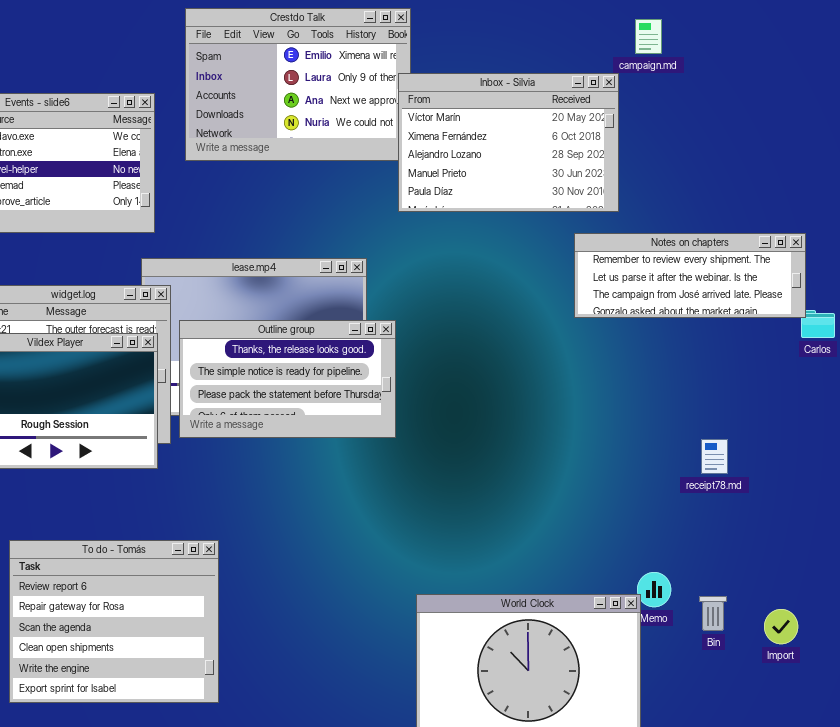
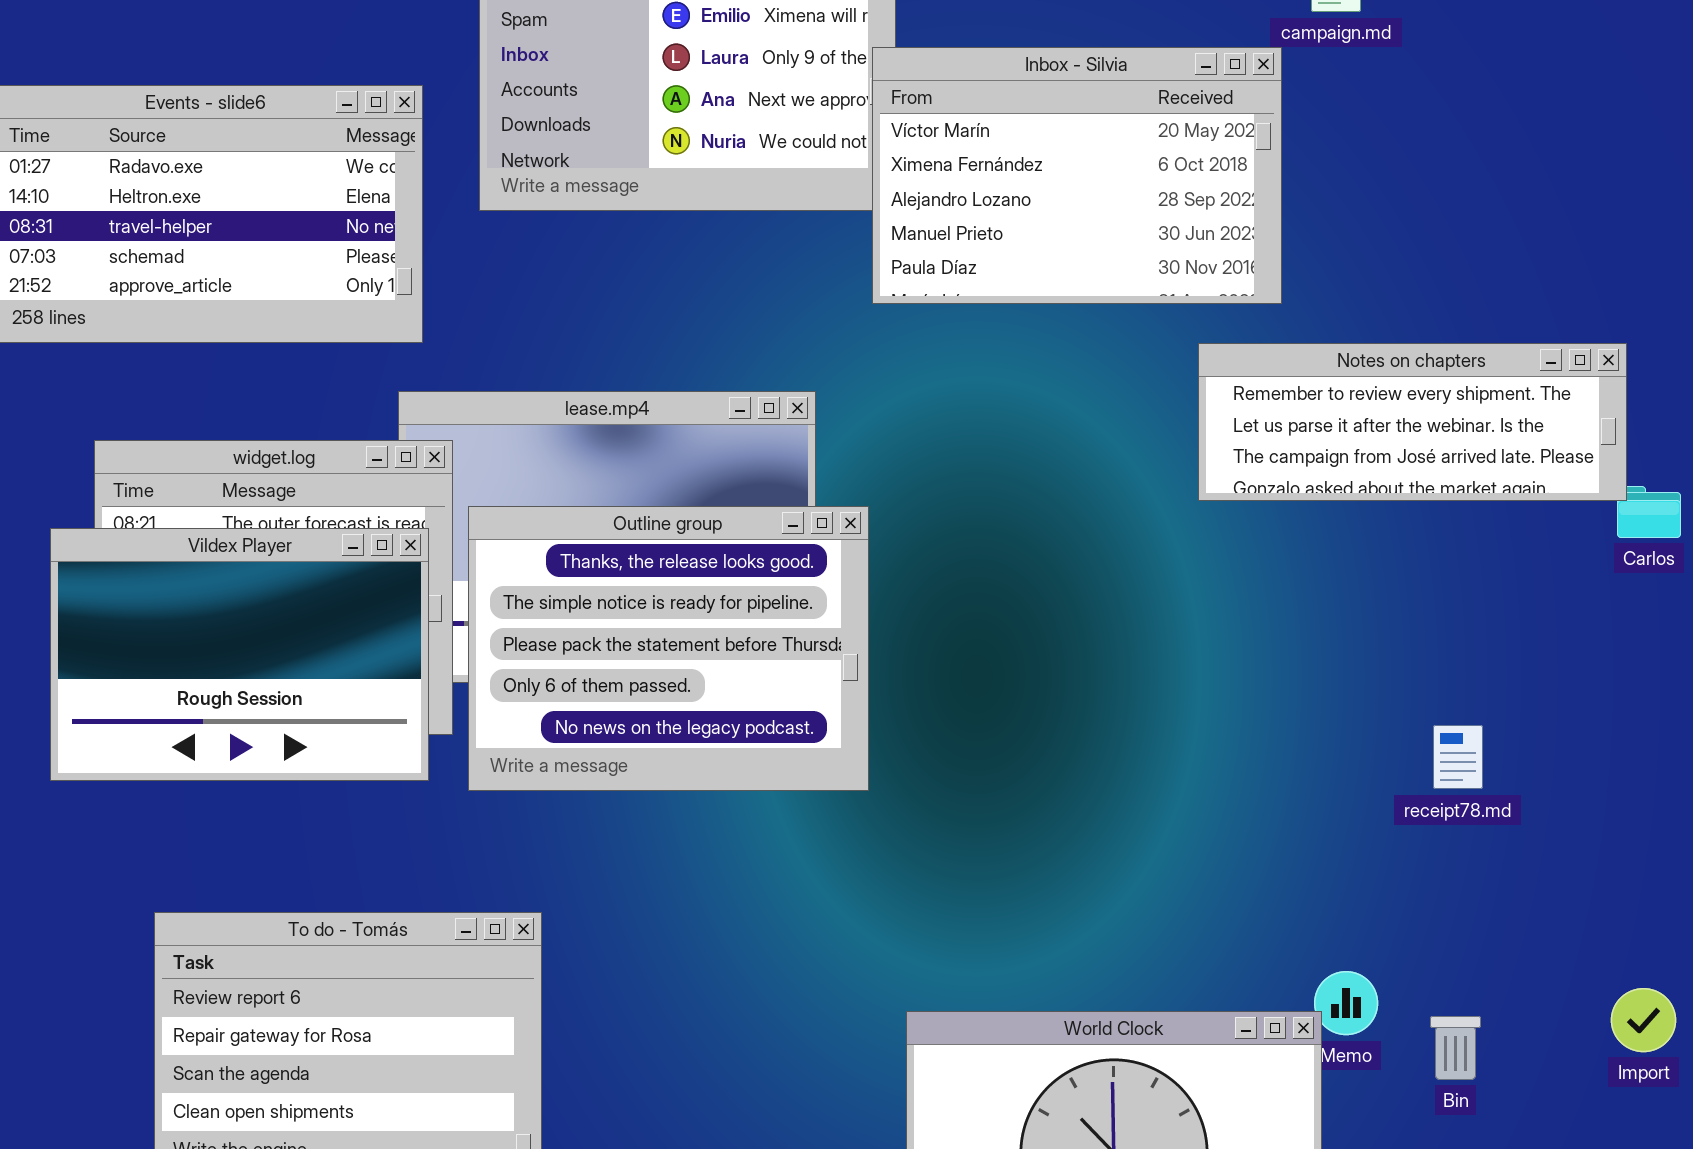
Outline group: [179,320,396,438] -> [468,506,869,791], resized
Import: [764,609,798,644] -> [1611,988,1676,1052], moved

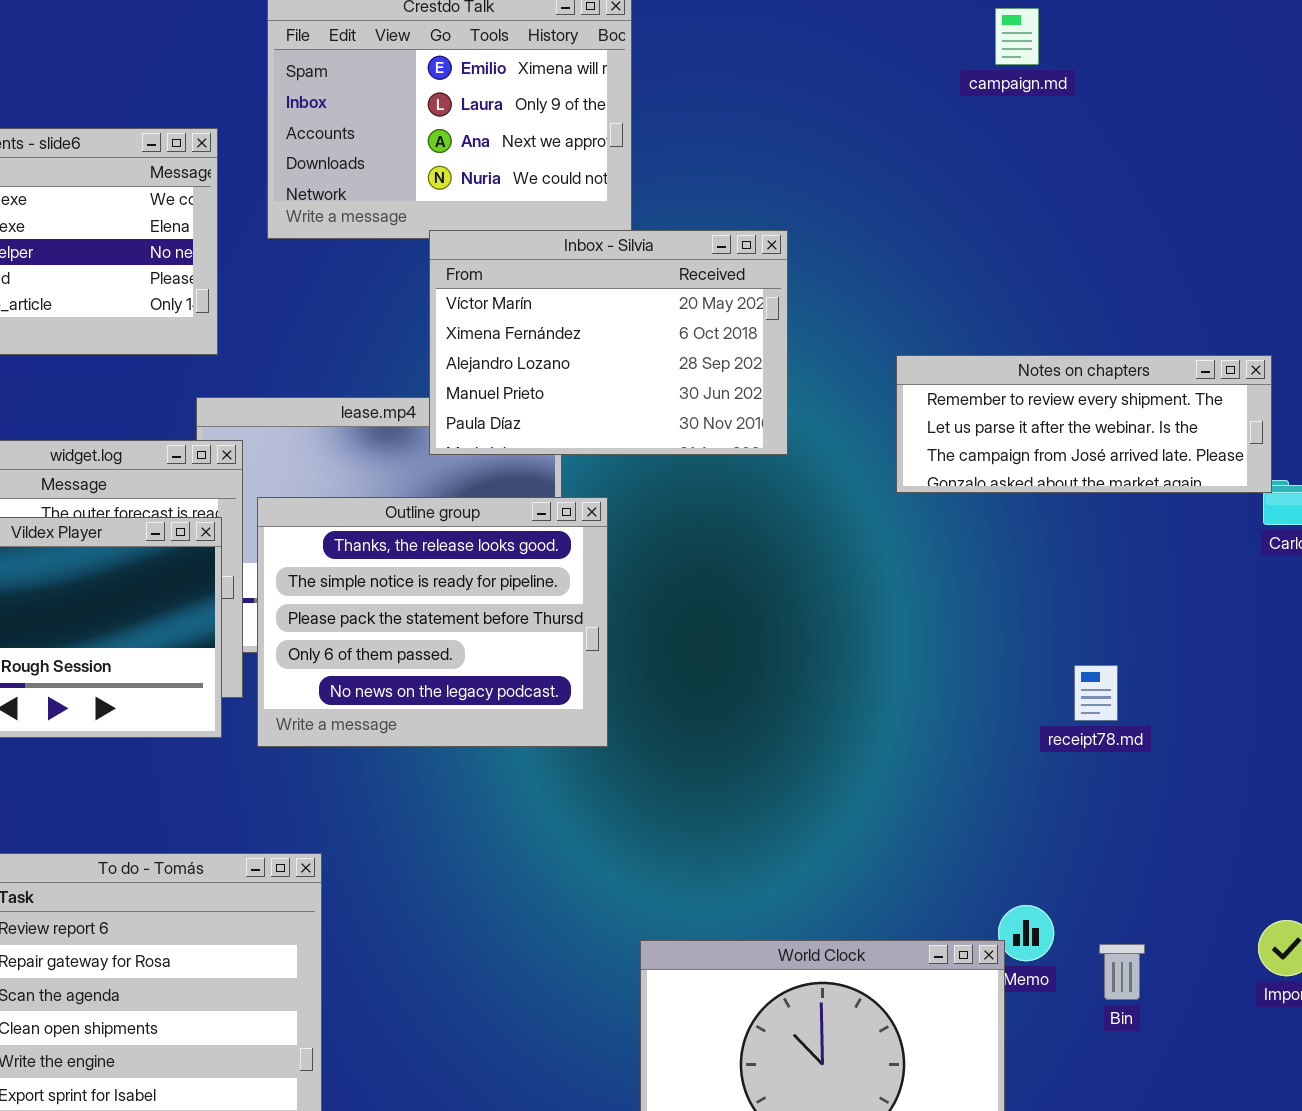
Inbox - Silvia: [872,47,1282,304] -> [429,230,788,455], moved
receipt78.md: [1433,725,1483,789] -> [1074,665,1118,721], moved

